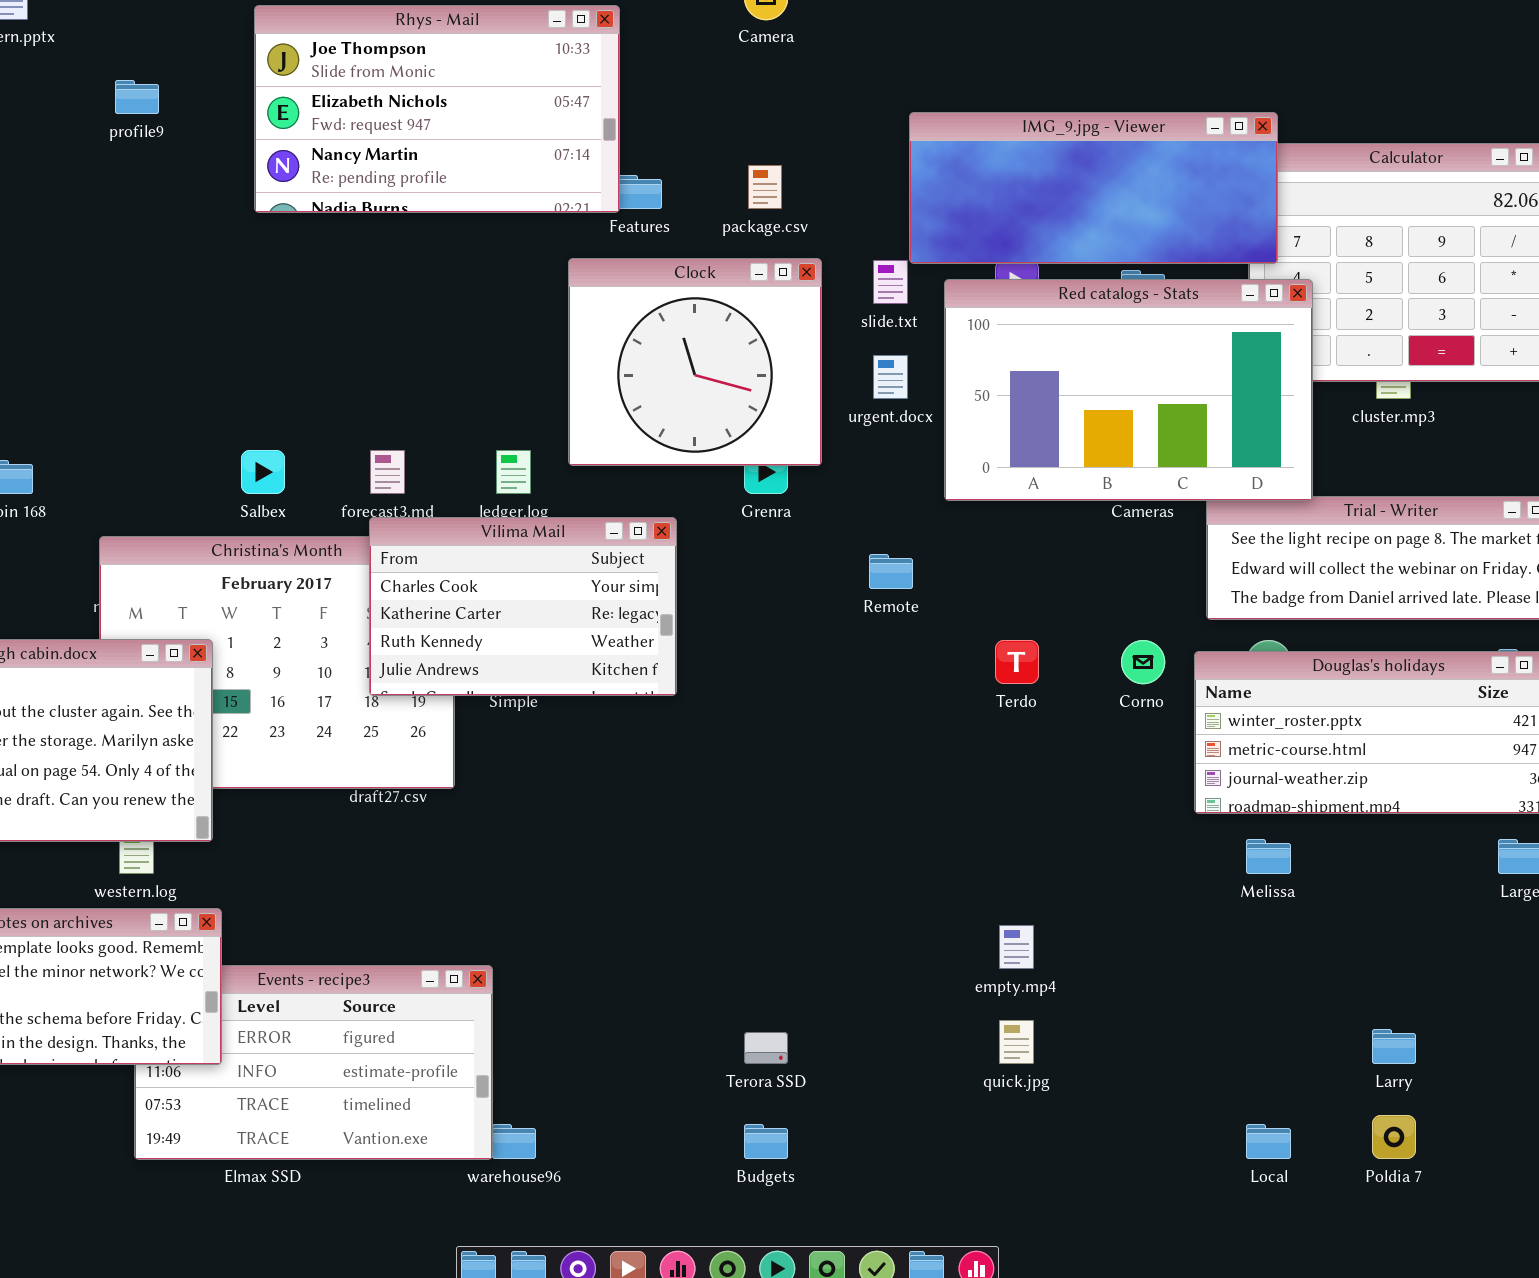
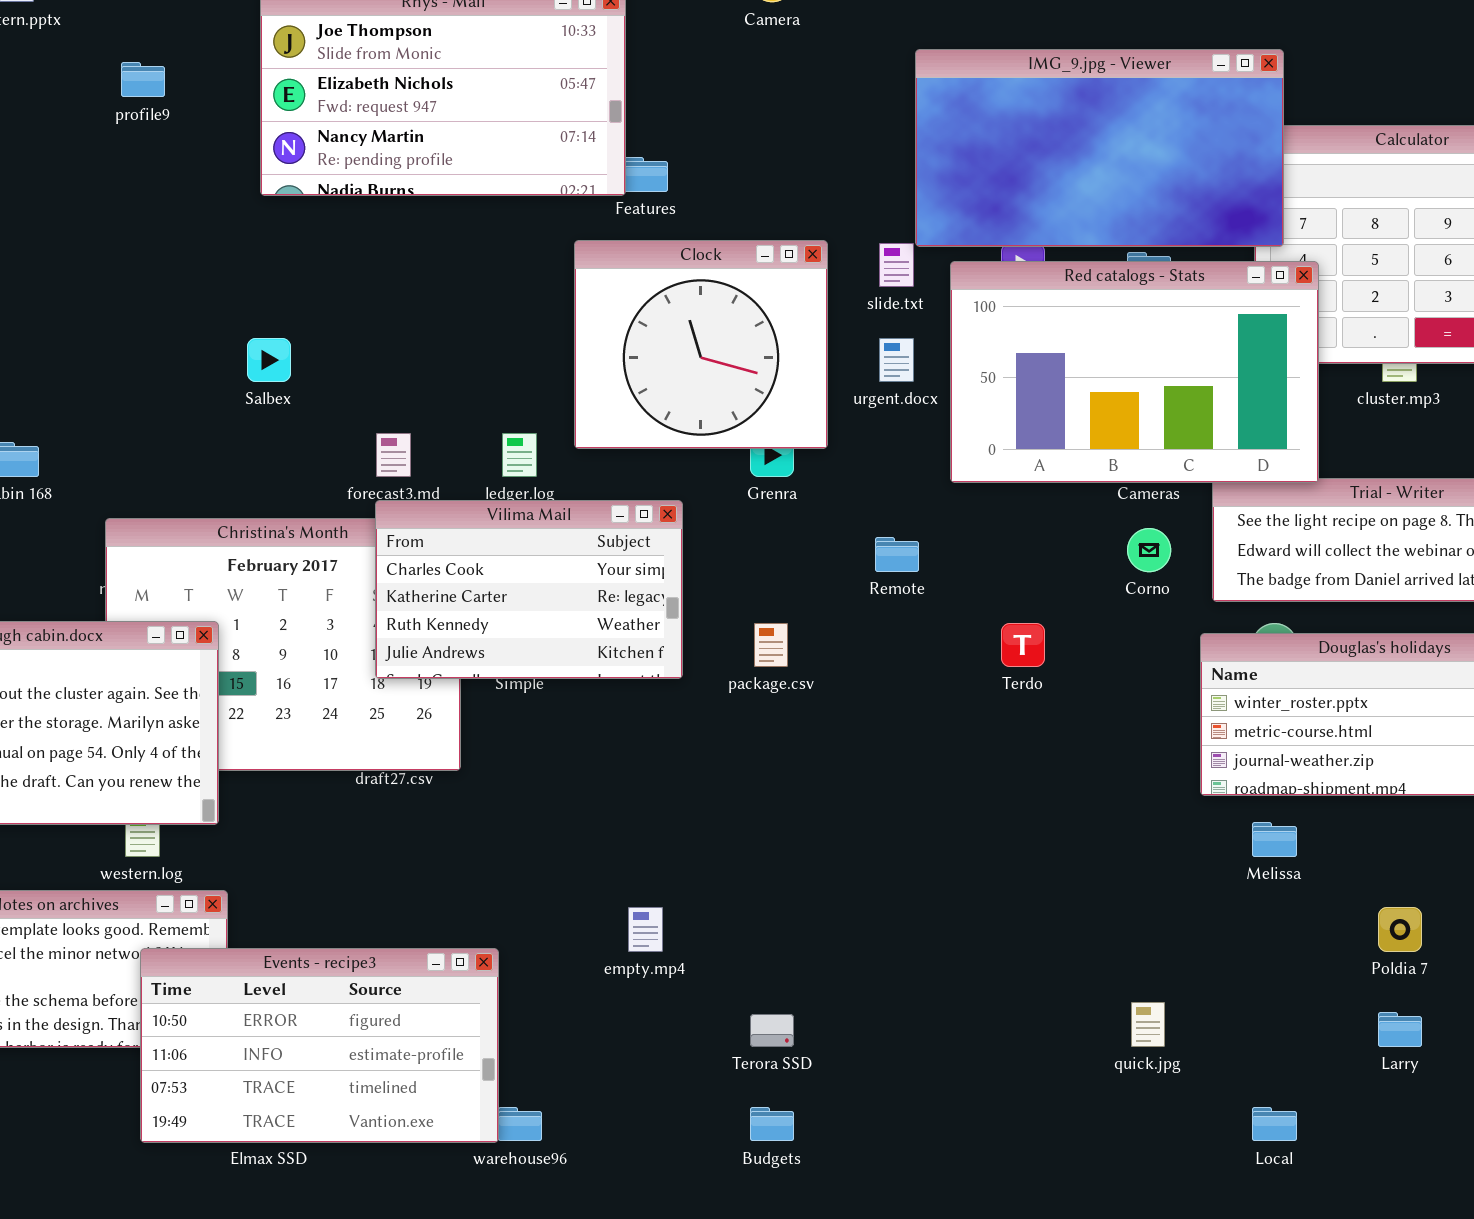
IMG_9.jpg - Viewer: [909,112,1278,264] -> [915,49,1284,247], resized
package.csv: [748,165,782,209] -> [754,623,788,667], moved
Salbex: [241,450,285,494] -> [247,338,291,382], moved
Corno: [1121,640,1165,684] -> [1127,528,1171,572], moved
empty.mp4: [999,925,1034,969] -> [628,907,663,952], moved
Events - recipe3: [134,965,493,1160] -> [140,948,499,1143], raised
quick.jpg: [999,1020,1034,1064] -> [1131,1002,1165,1047], moved
Poldia 7: [1372,1115,1416,1159] -> [1378,907,1422,952], moved

